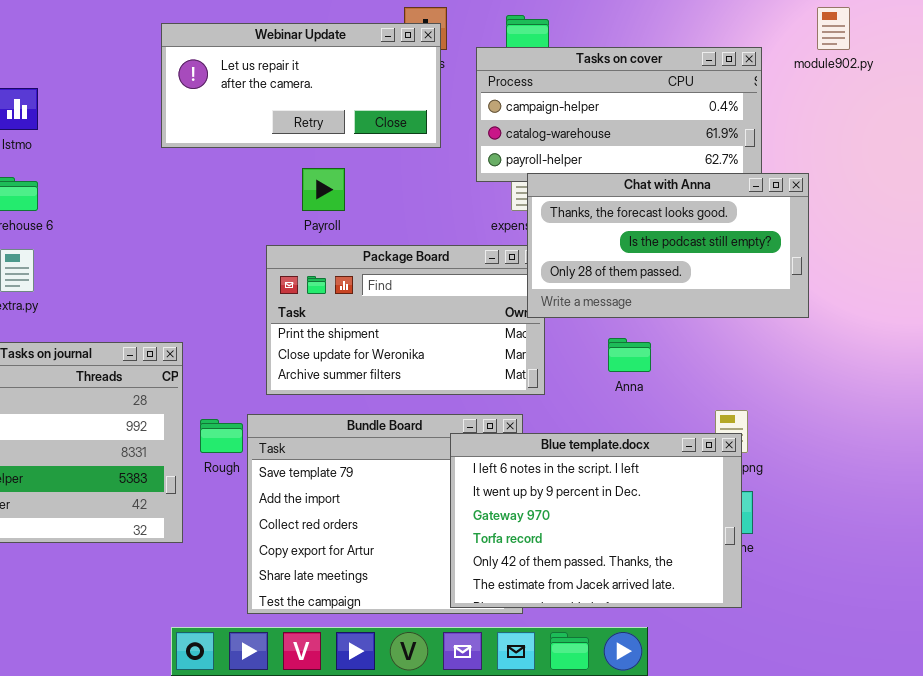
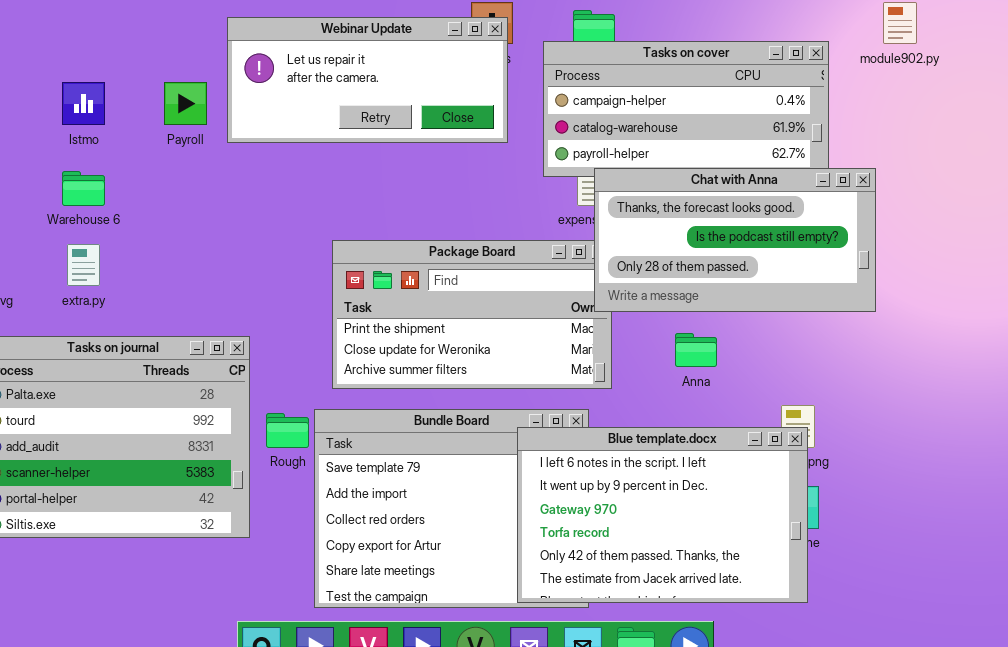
Payroll: [302,168,345,211] -> [164,82,207,125], moved

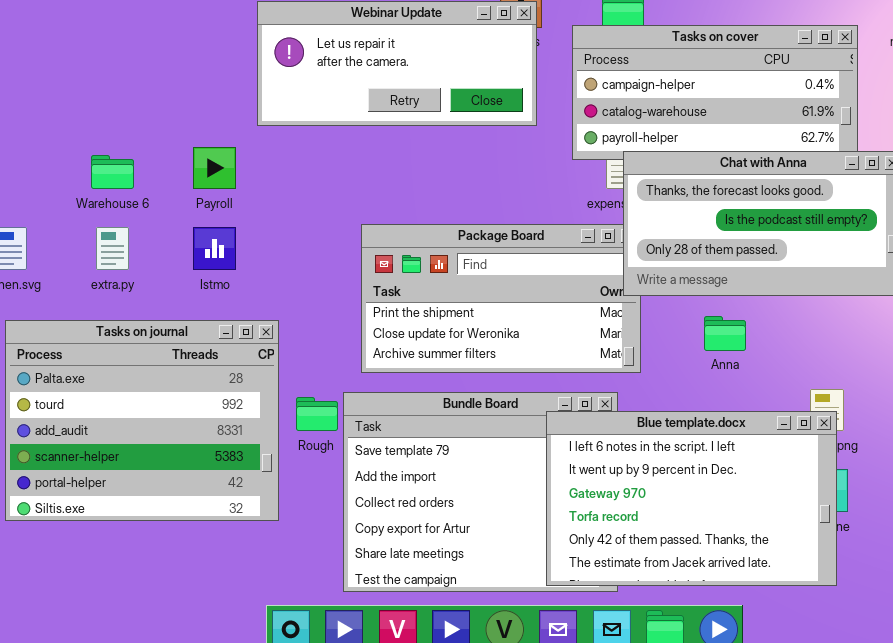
Istmo: [62,82,105,125] -> [193,227,236,270], moved
Payroll: [164,82,207,125] -> [193,147,236,189], moved

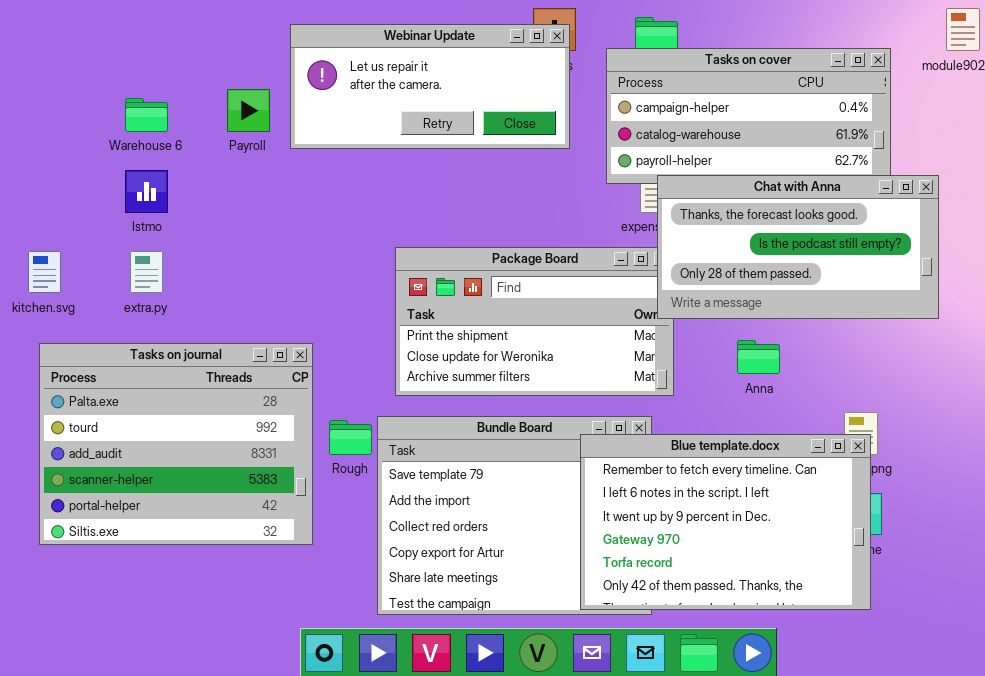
Payroll: [193,147,236,189] -> [227,89,270,132], moved
Warehouse 6: [91,155,134,189] -> [125,98,168,132], moved
Istmo: [193,227,236,270] -> [125,170,168,213], moved
Blue template.docx: [546,411,837,586] -> [580,434,871,610], scrolled up 1 row

